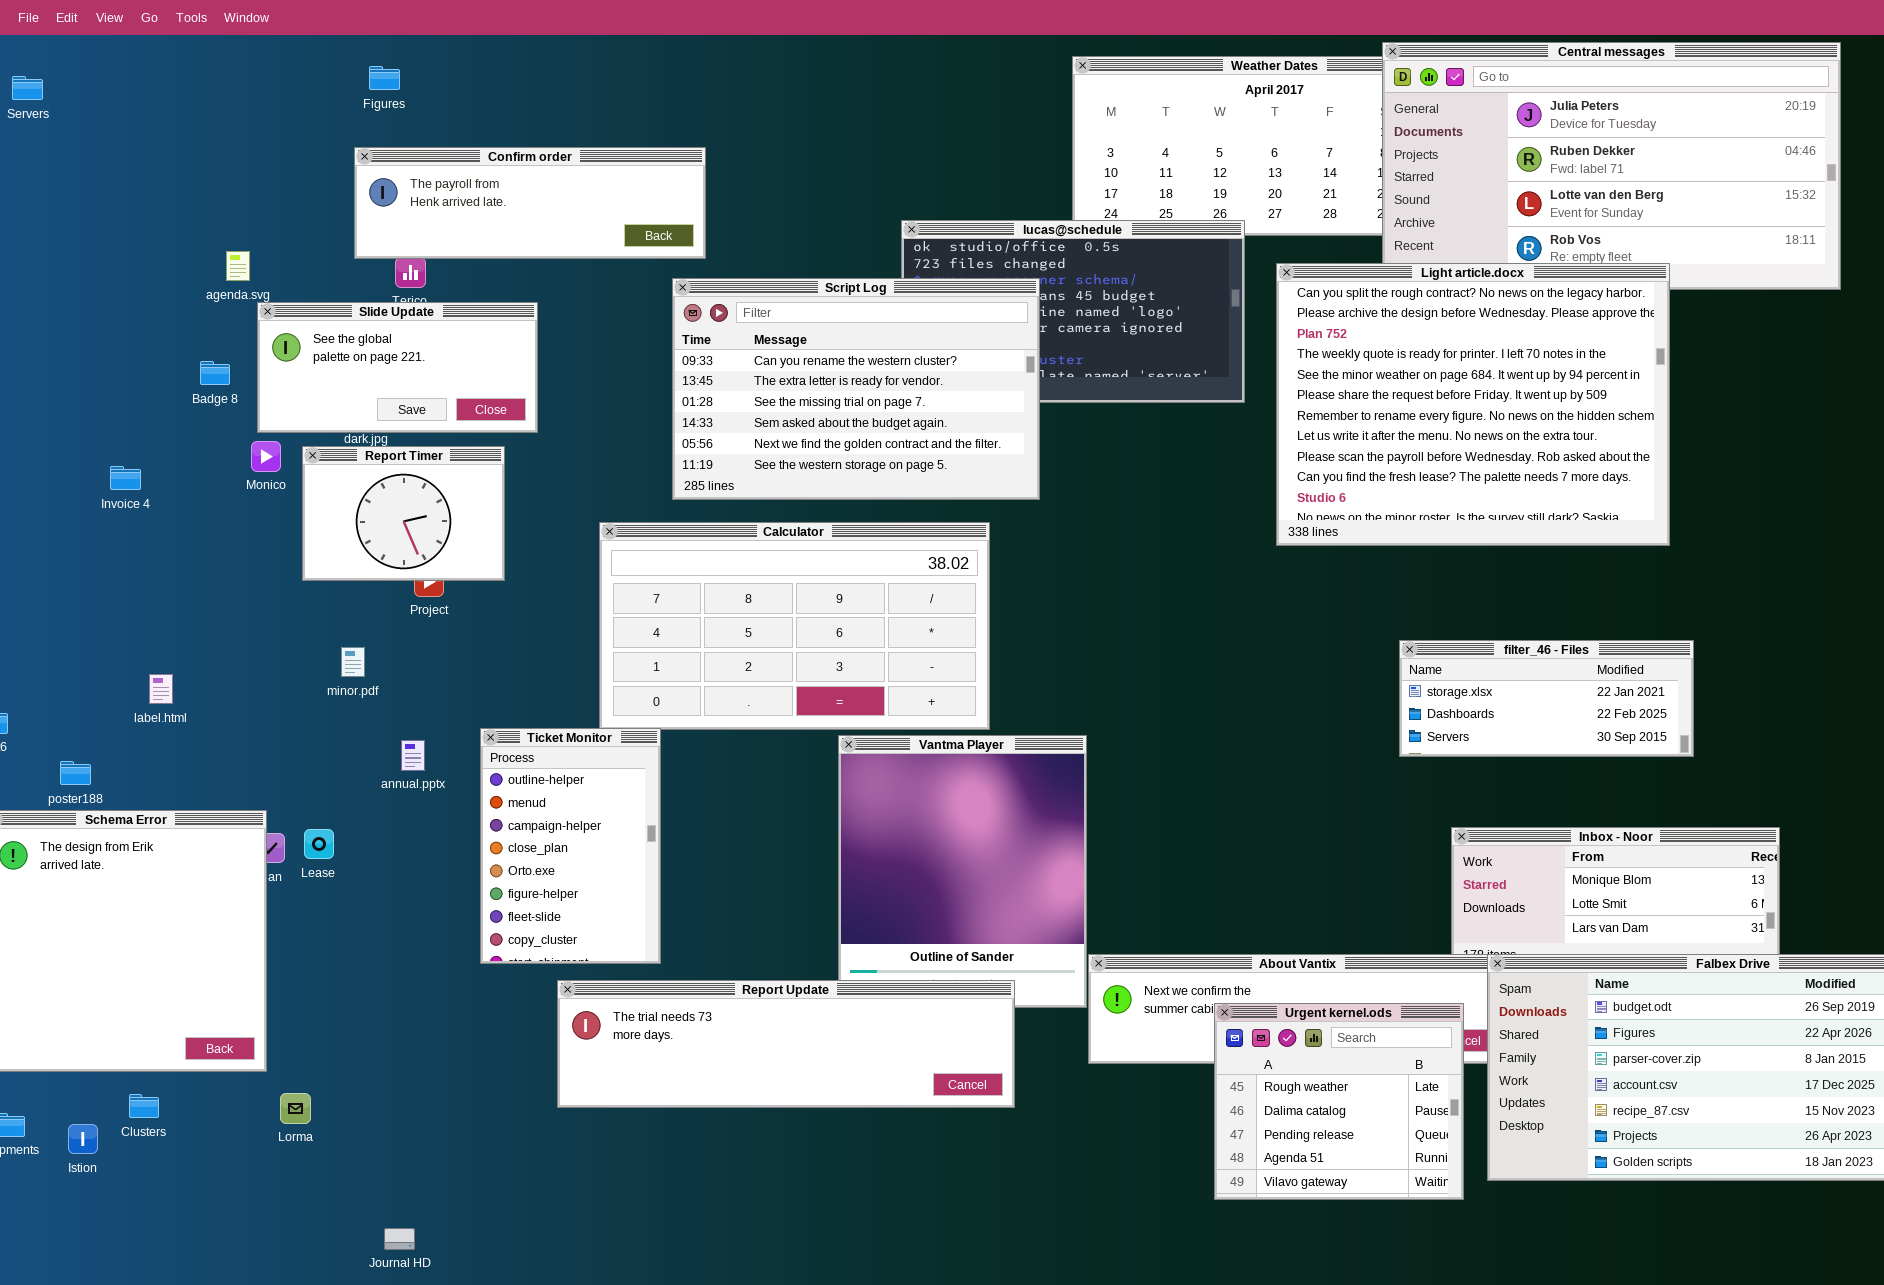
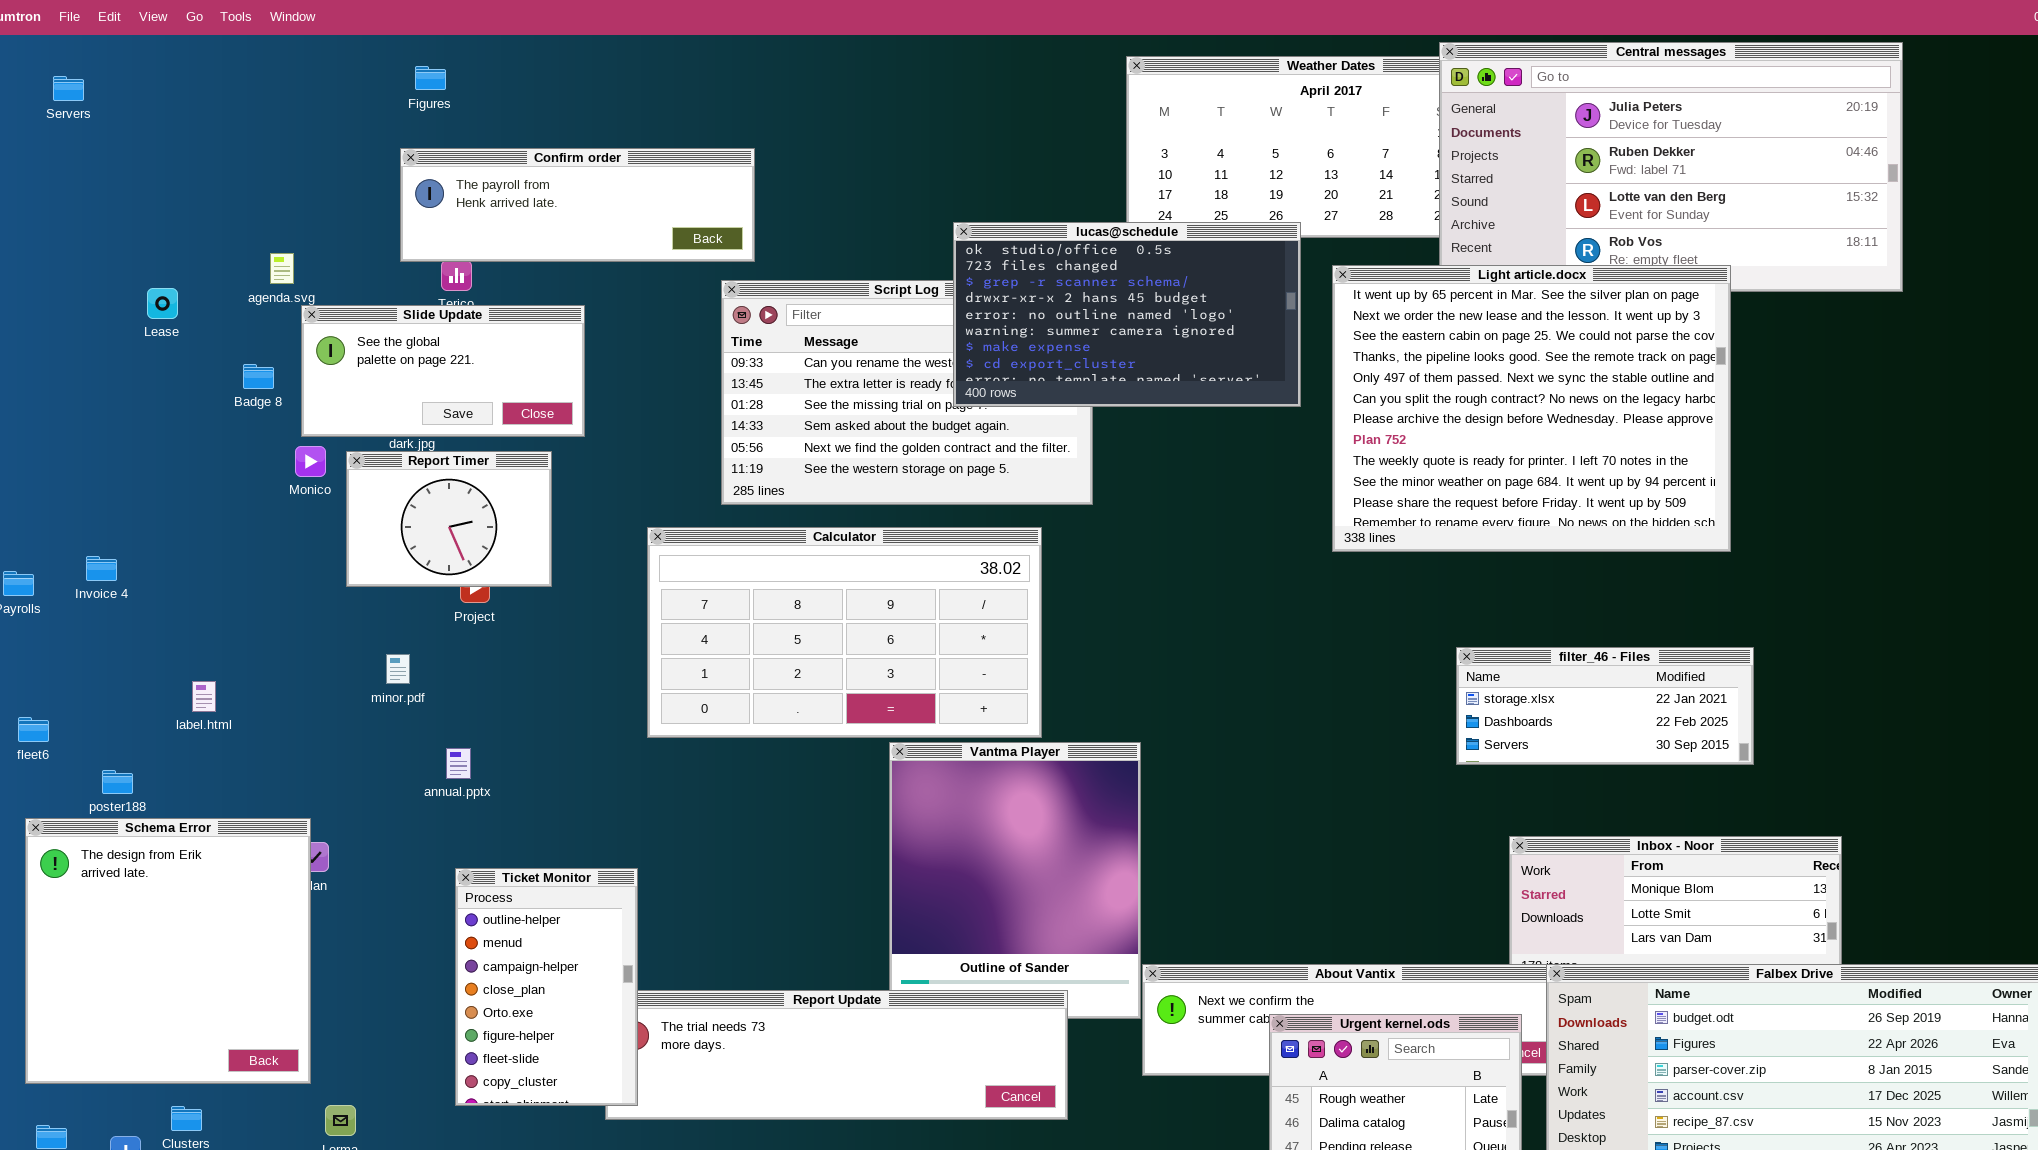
lucas@schedule: [901,220,1245,403] -> [953,222,1301,407], raised
Light article.docx: [1276,263,1670,546] -> [1332,265,1731,552], scrolled up 5 rows
Invoice 4: [110,466,141,490] -> [86,556,117,581], moved
Ticket Monitor: [480,728,661,964] -> [455,868,638,1106], moved
Lease: [304,829,334,859] -> [147,288,178,319], moved

